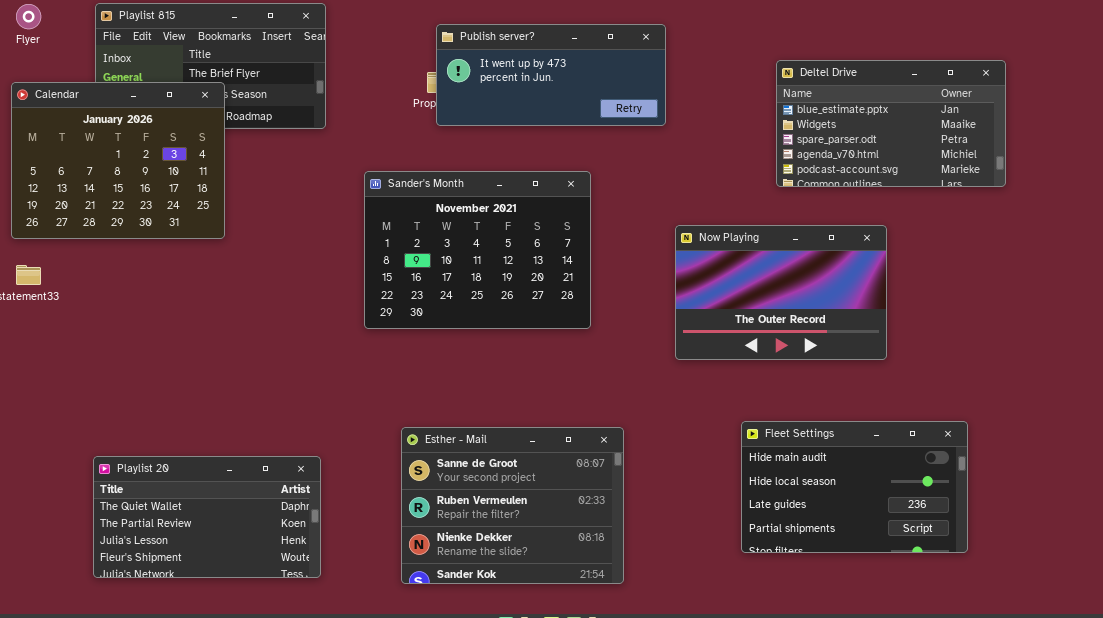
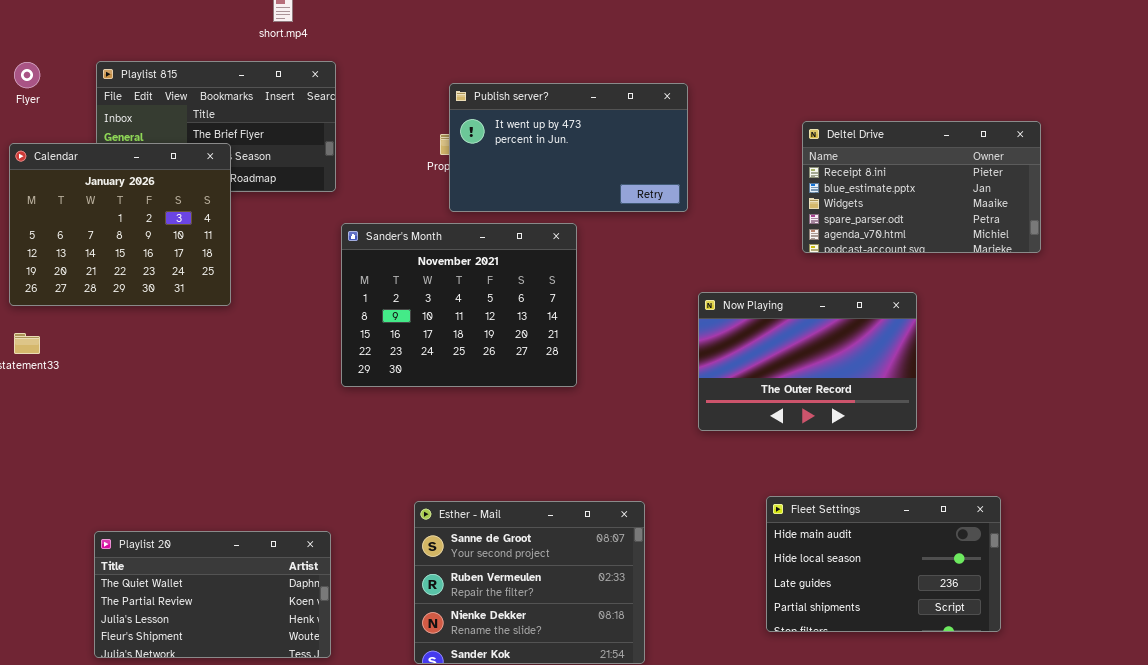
Publish server?: [436,24,666,126] -> [449,83,688,212], resized
Deltel Drive: [776,60,1006,187] -> [802,121,1041,253], scrolled up 1 row
Sander's Month: [364,171,591,329] -> [341,223,577,387], moved

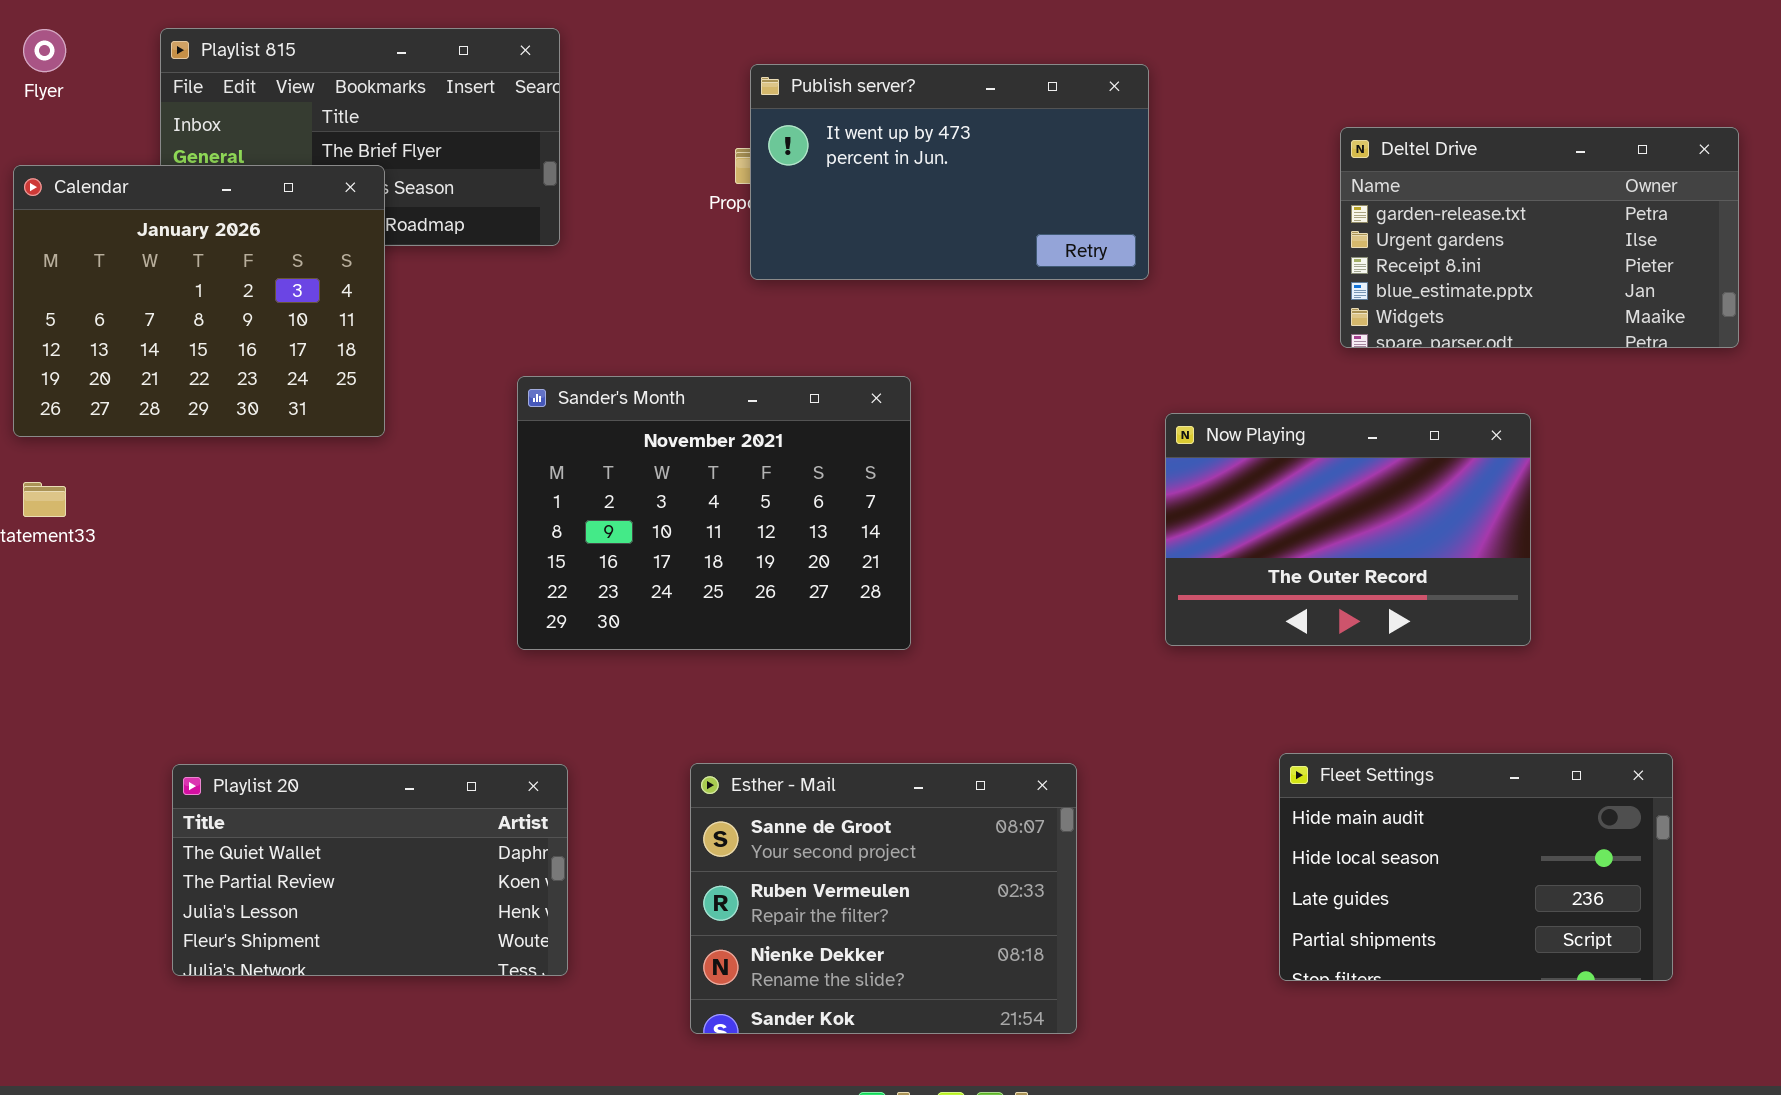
Deltel Drive: [802,121,1041,253] -> [1340,127,1739,348], scrolled up 2 rows
Sander's Month: [341,223,577,387] -> [517,376,911,650], moved
Playlist 20: [94,531,331,658] -> [172,764,568,976], moved

